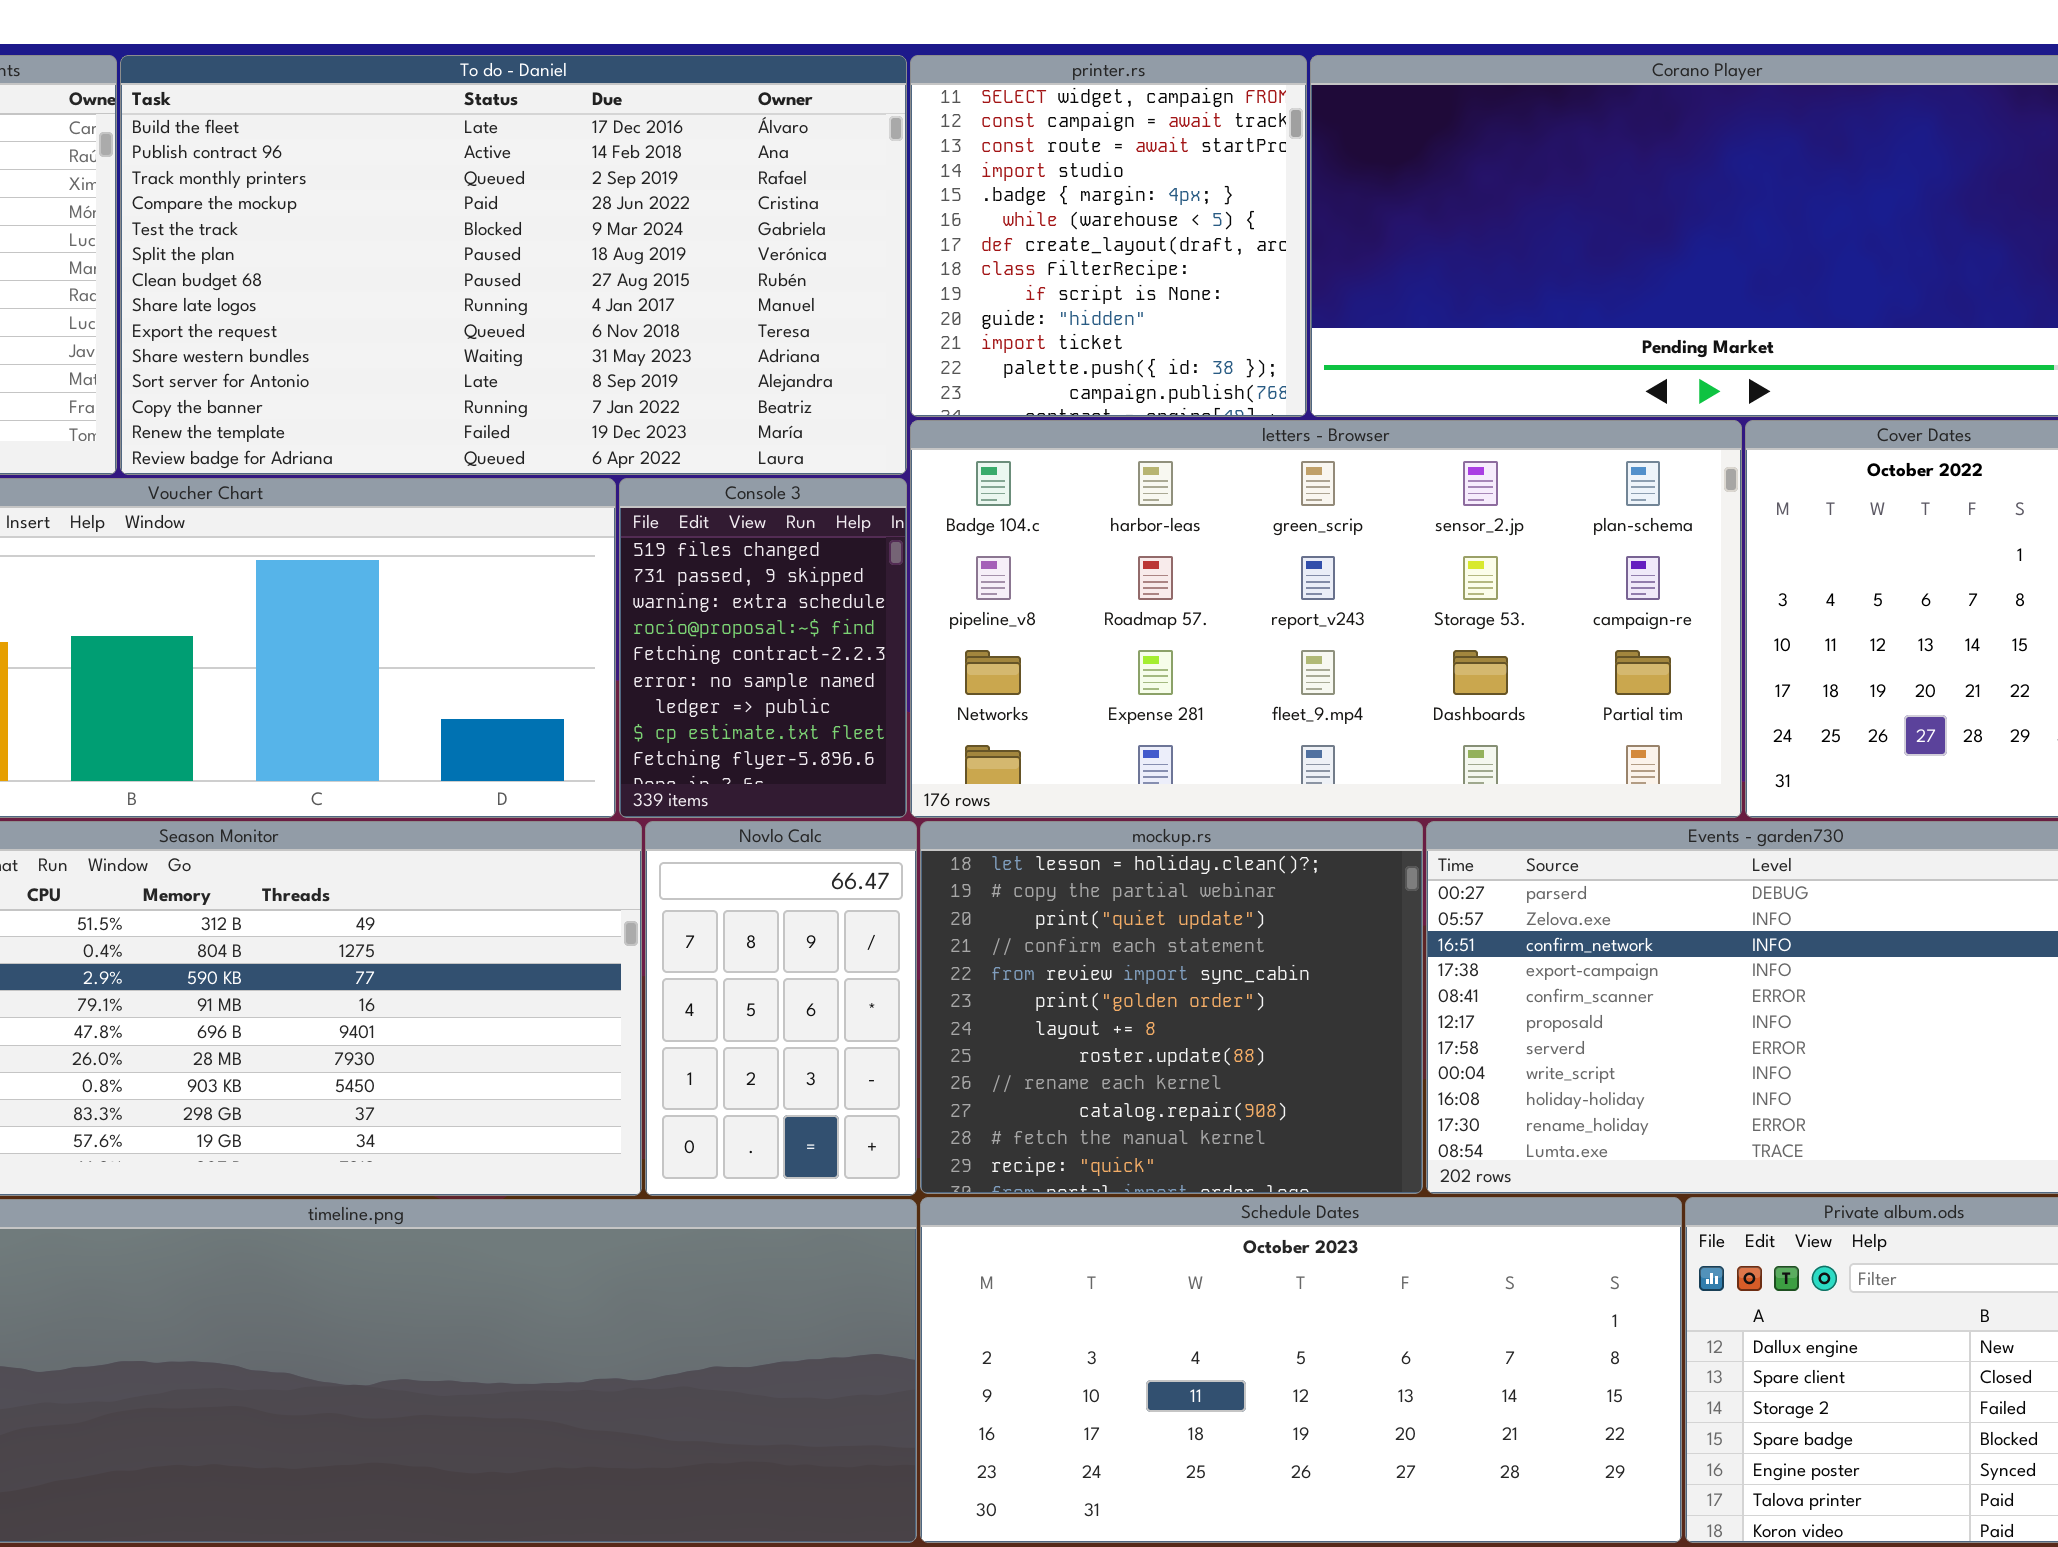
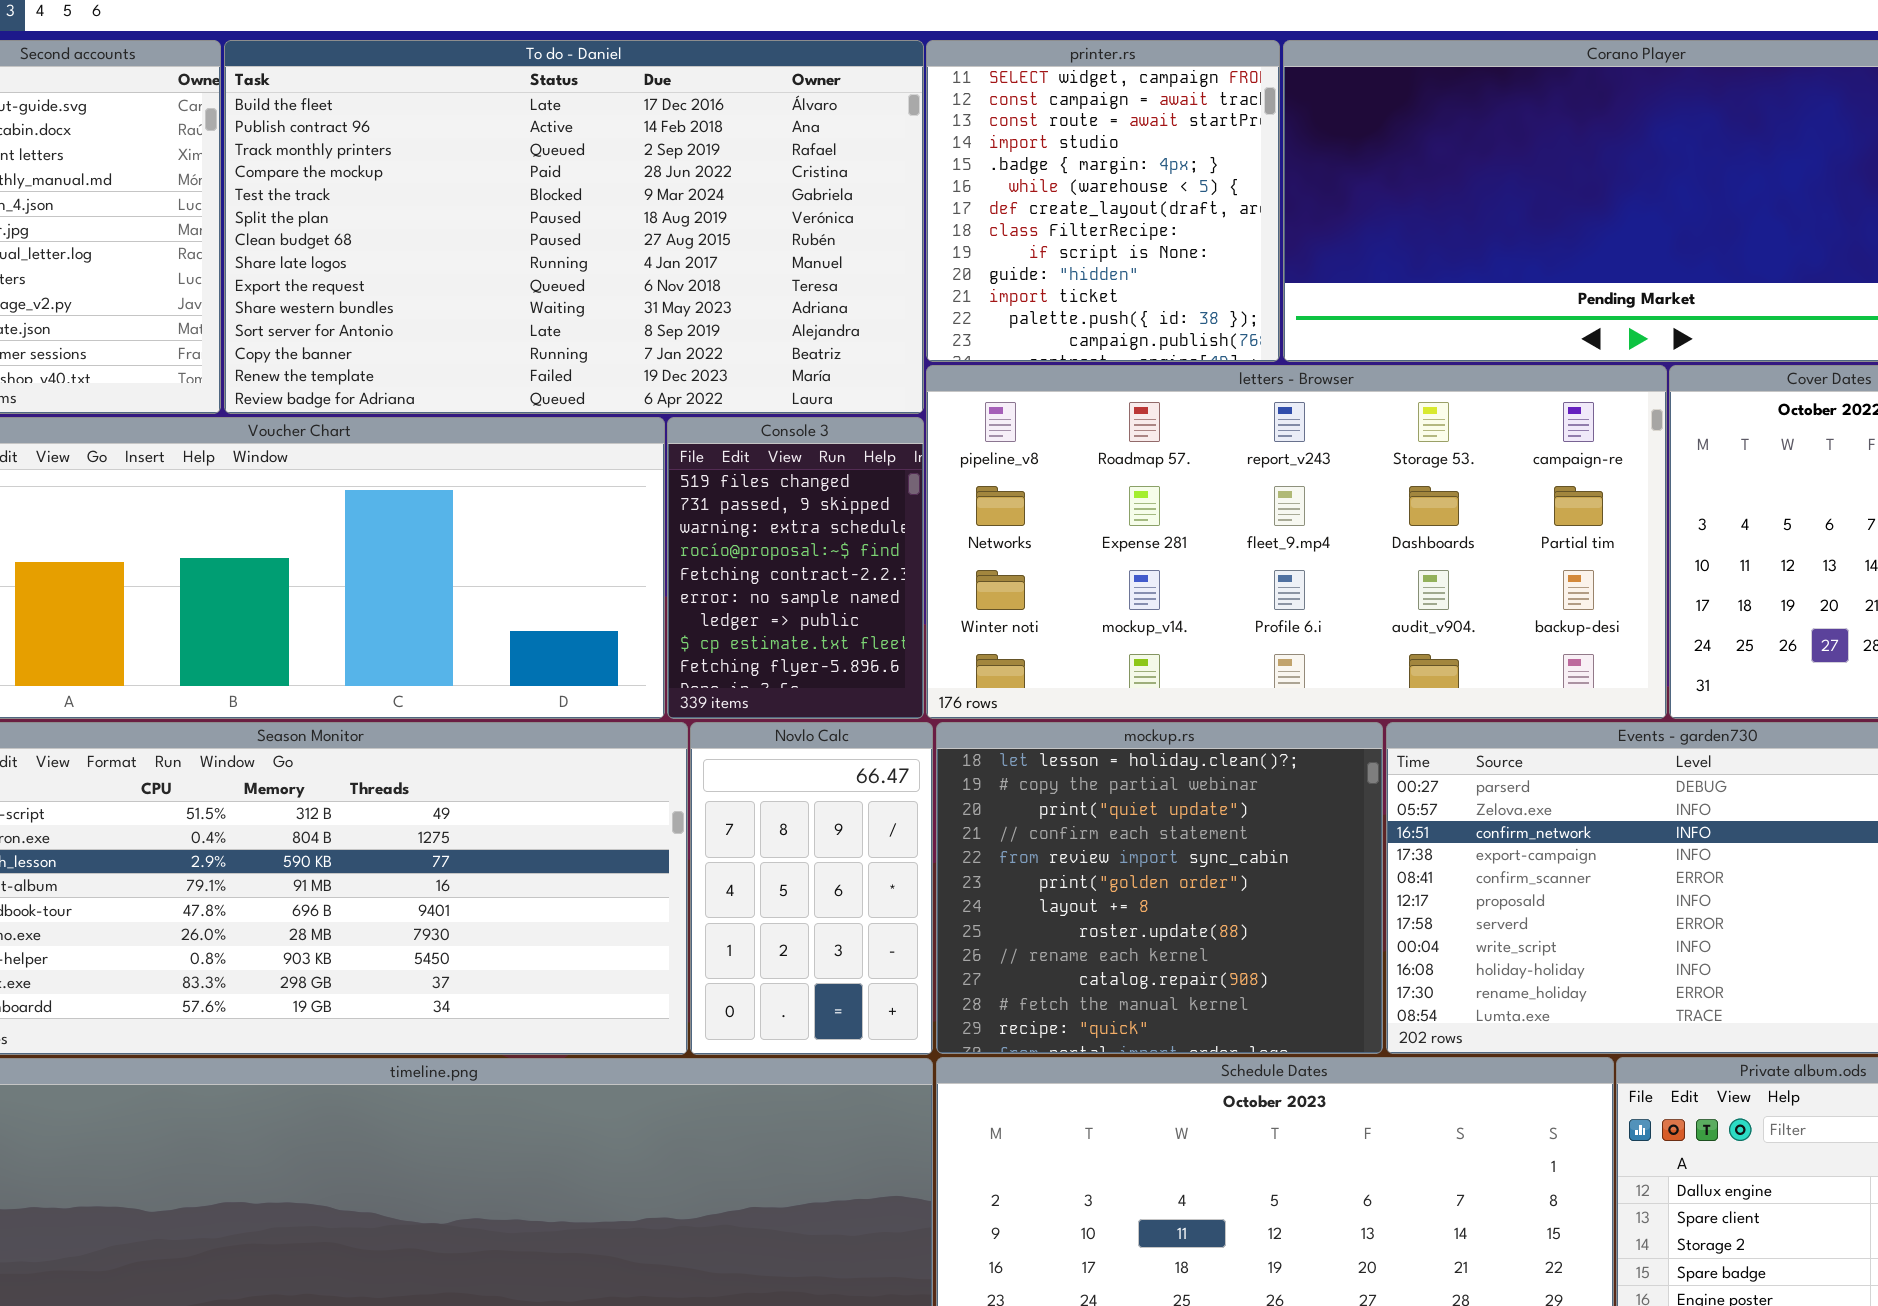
letters - Browser: [910,420,1742,818] -> [926,365,1667,719], scrolled down 1 row

